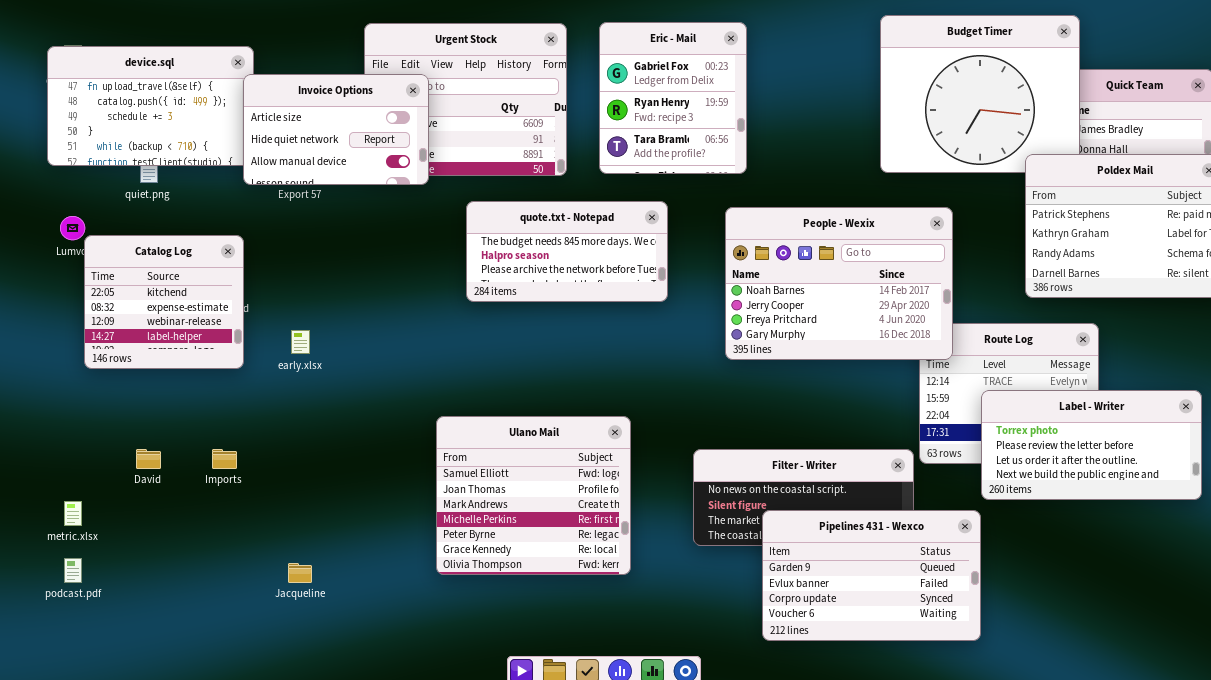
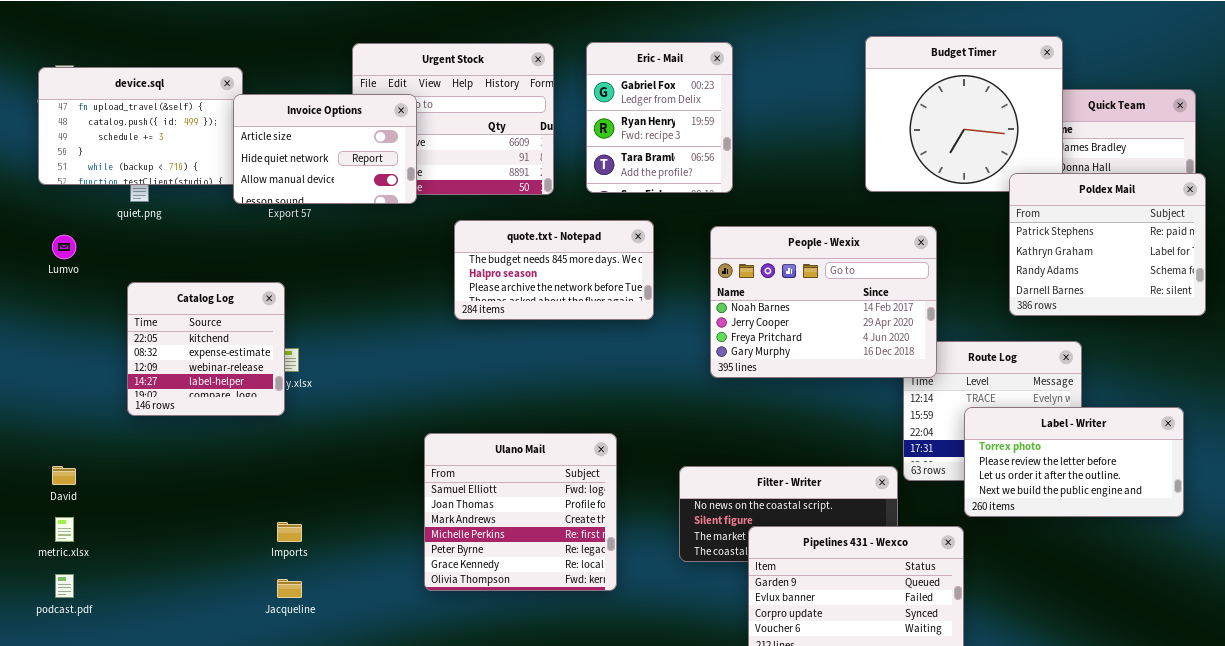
Catalog Log: [84,235,244,369] -> [127,282,285,416], moved
David: [136,449,161,469] -> [52,466,76,485], moved
Imports: [212,449,237,469] -> [277,522,302,542], moved

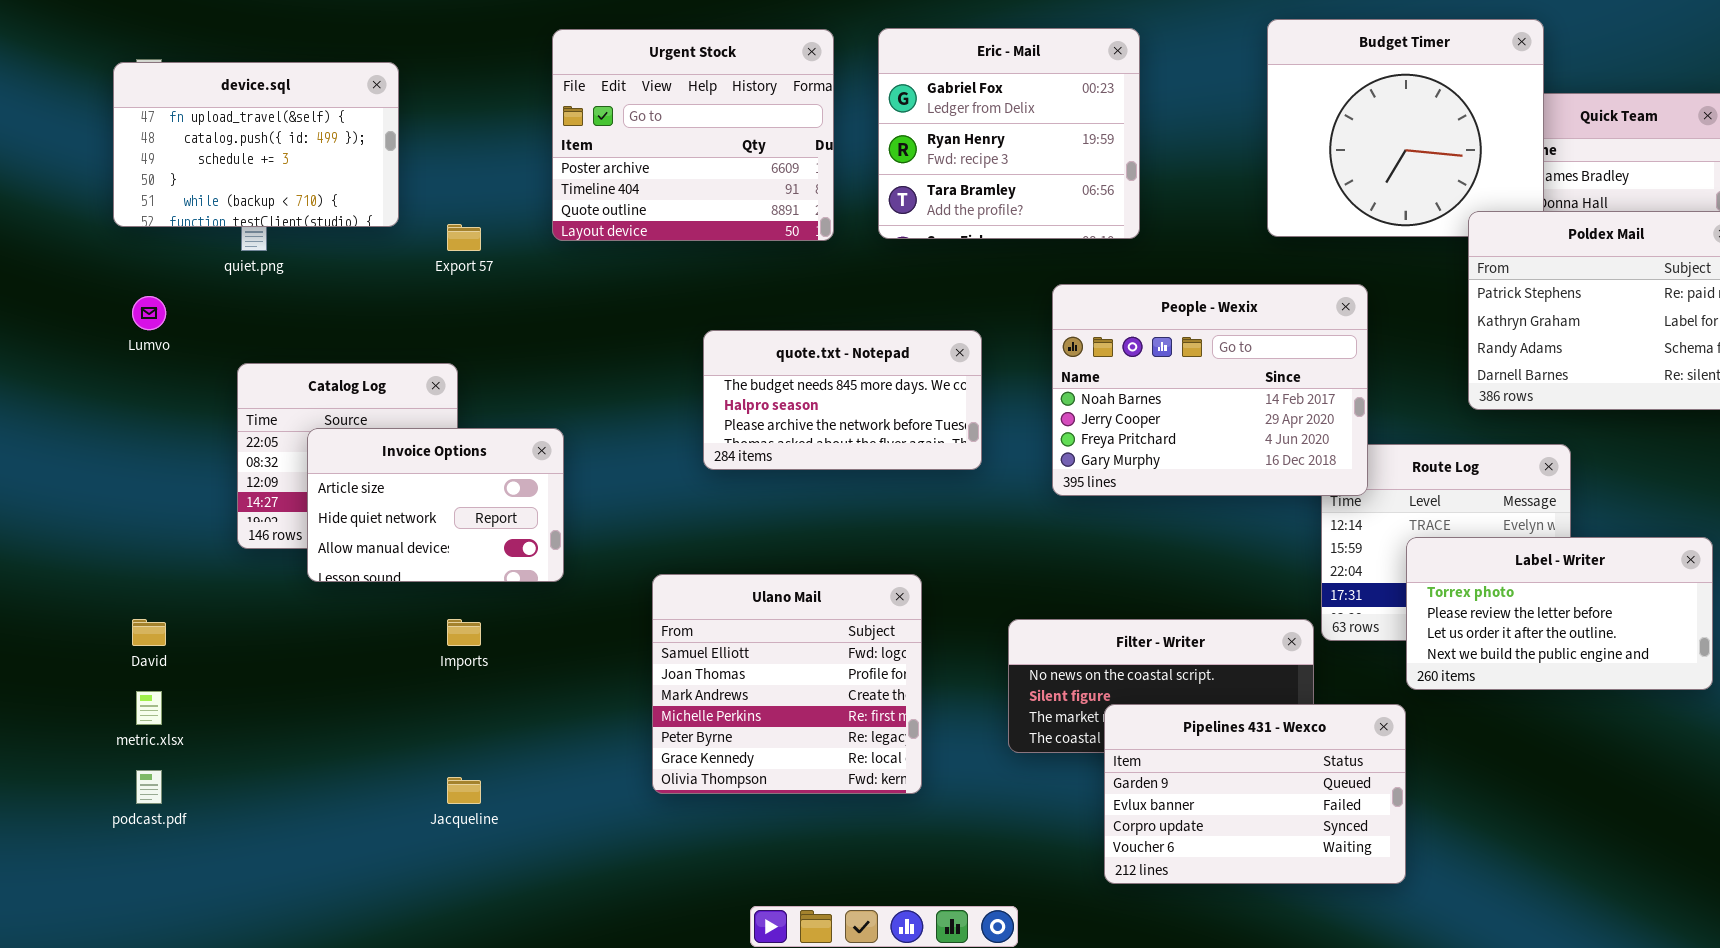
Eric - Mail: [586,42,733,193] -> [878,28,1140,239], resized
Invoice Options: [233,94,417,204] -> [307,428,564,582], moved
quote.txt - Notepad: [454,220,654,320] -> [703,330,982,470], moved
Imports: [277,522,302,542] -> [447,619,481,646], moved

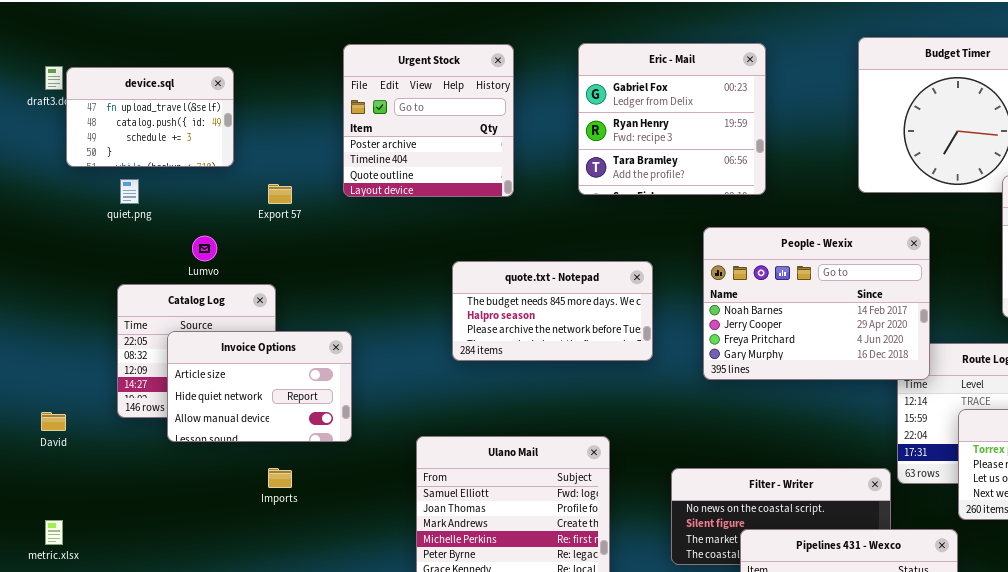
Urgent Stock: [552,29,834,241] -> [343,44,514,197], resized
device.sql: [113,62,399,227] -> [66,67,234,167], resized
Lumvo: [132,296,166,330] -> [192,236,217,261], moved
David: [132,619,166,646] -> [41,412,66,431], moved

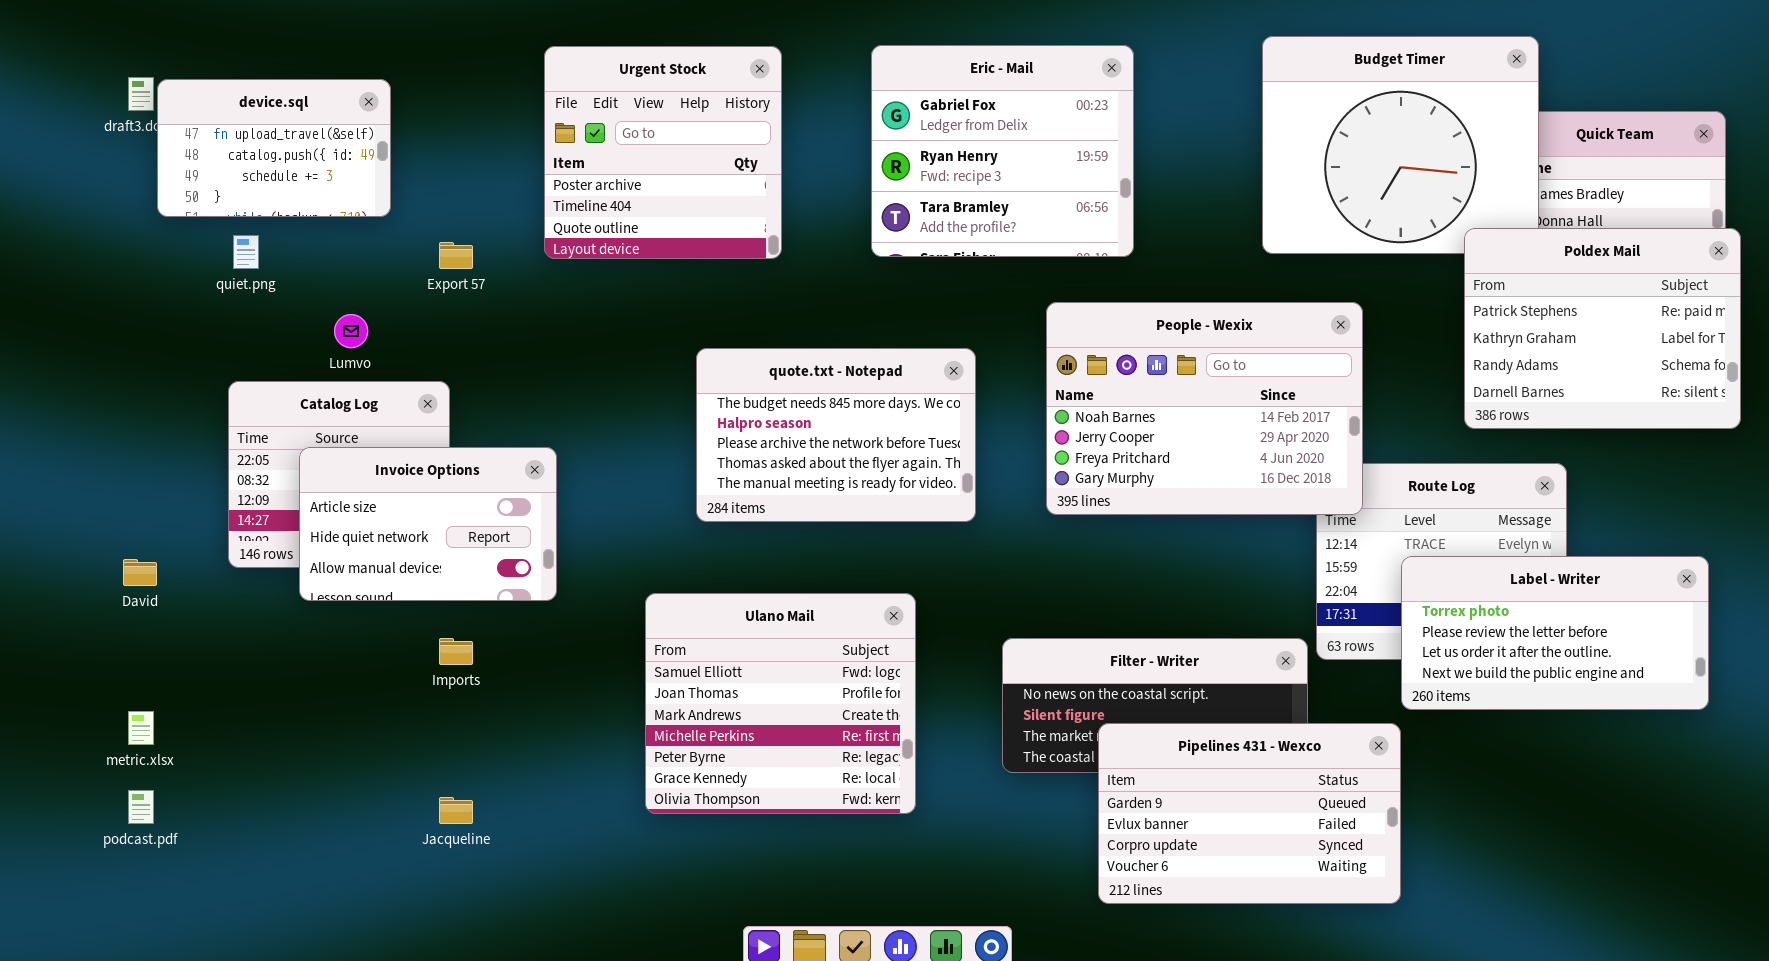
quote.txt - Notepad: [452,261,653,361] -> [696,348,976,522], resized

